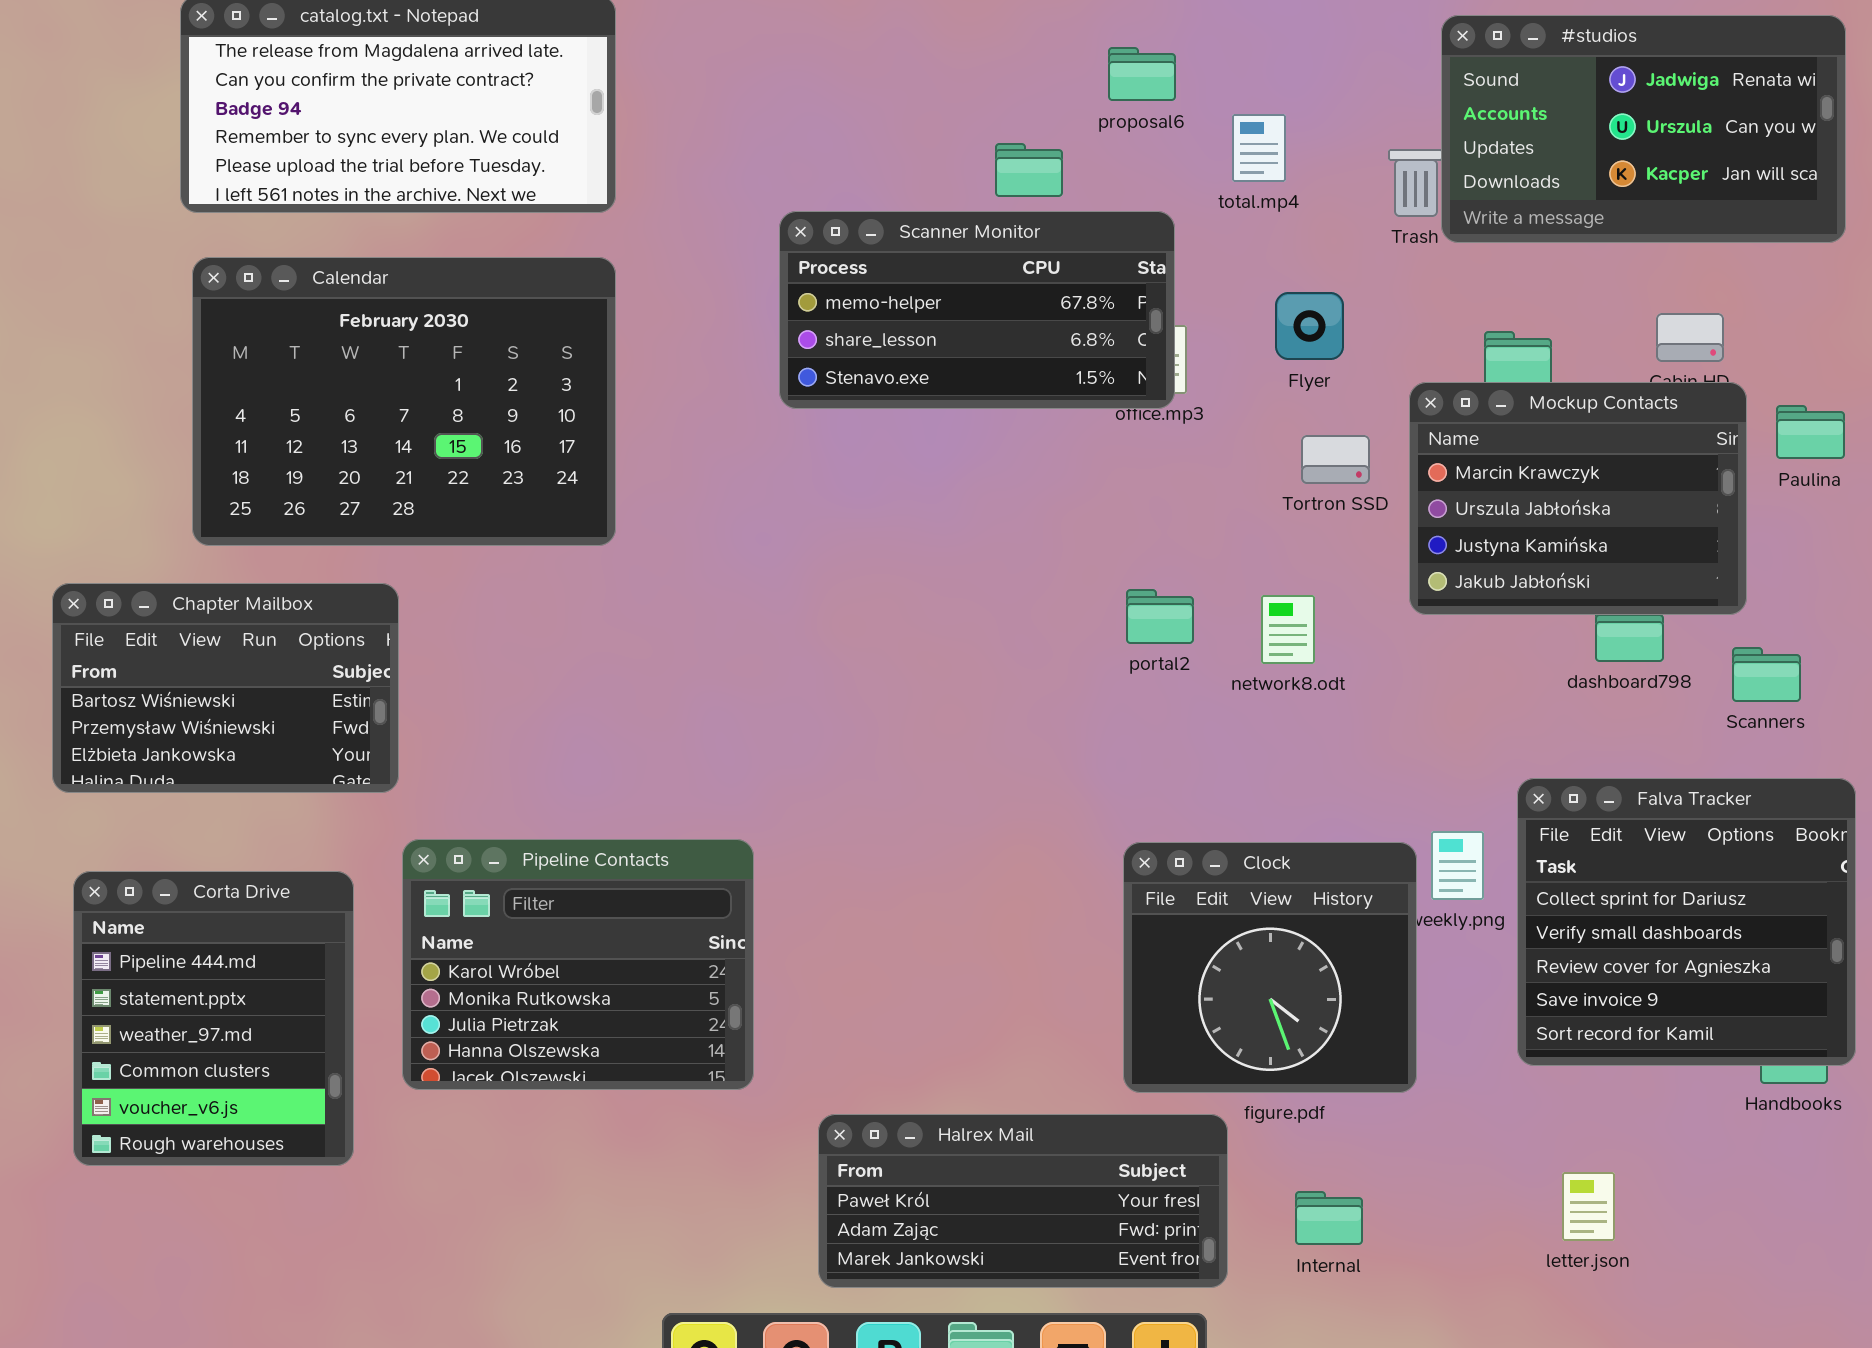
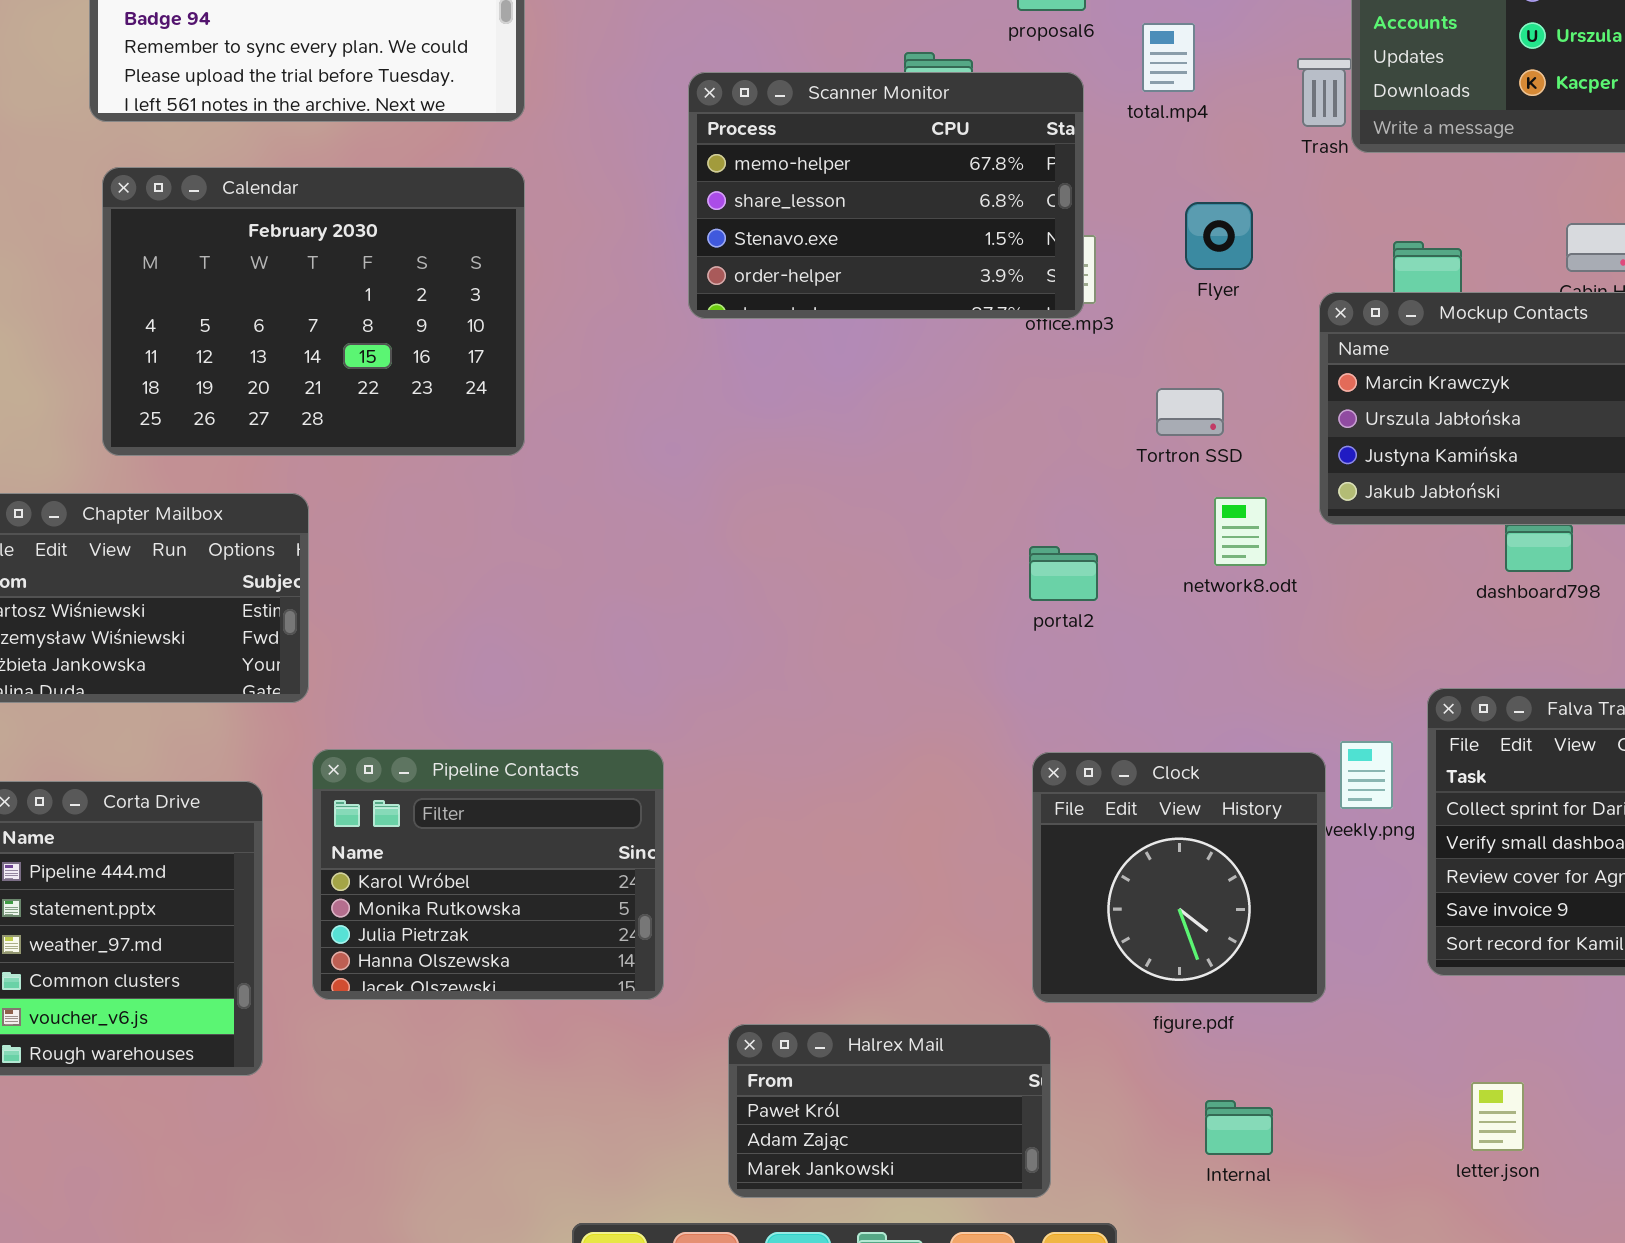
Scanner Monitor: [779,211,1175,409] -> [688,72,1084,319], resized
Tortron SSD: [1301,435,1370,484] -> [1156,388,1224,436], moved
portal2: [1126,589,1194,644] -> [1029,546,1098,601], moved
network8.odt: [1261,595,1315,664] -> [1214,497,1267,566], moved
Halrex Mail: [818,1114,1228,1288] -> [728,1024,1051,1198], resized

